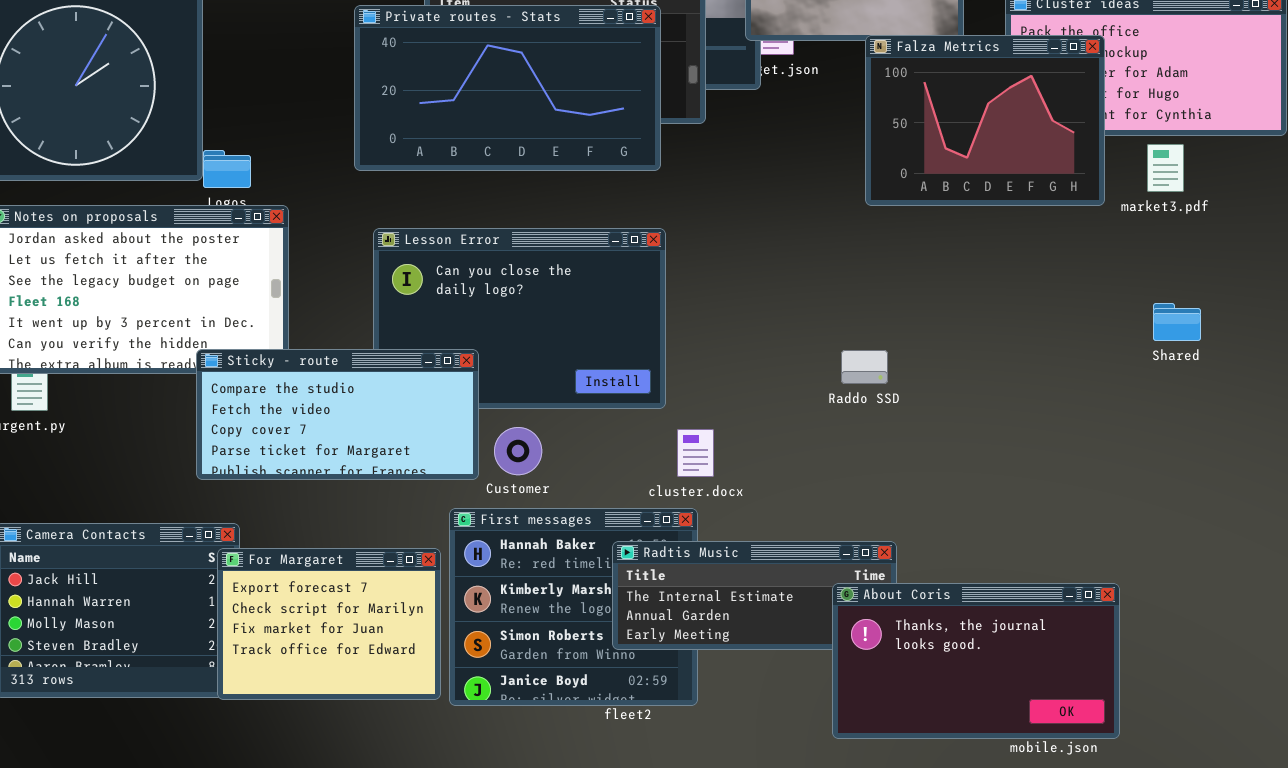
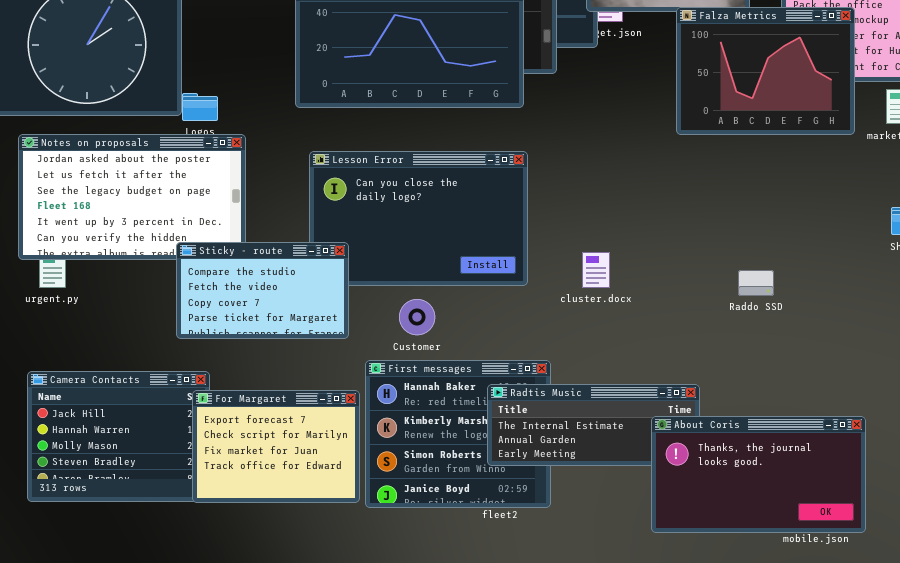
Sticky - route: [196,349,479,480] -> [176,242,349,339], resized
Raddo SSD: [841,350,888,384] -> [738,270,774,296], moved
cluster.docx: [677,429,714,477] -> [582,252,610,288], moved

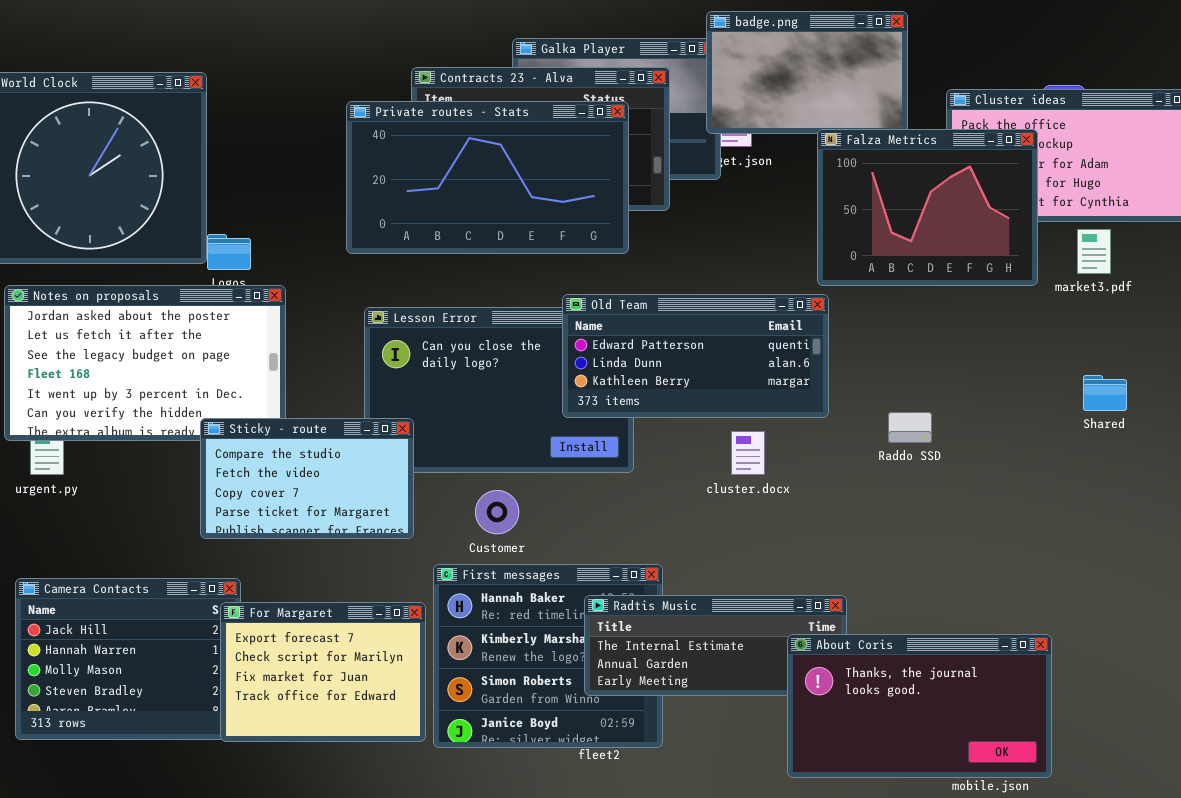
Old Team: none -> [562,294,829,418], opened
cluster.docx: [582,252,610,288] -> [731,431,765,475], moved
Raddo SSD: [738,270,774,296] -> [888,412,932,443], moved

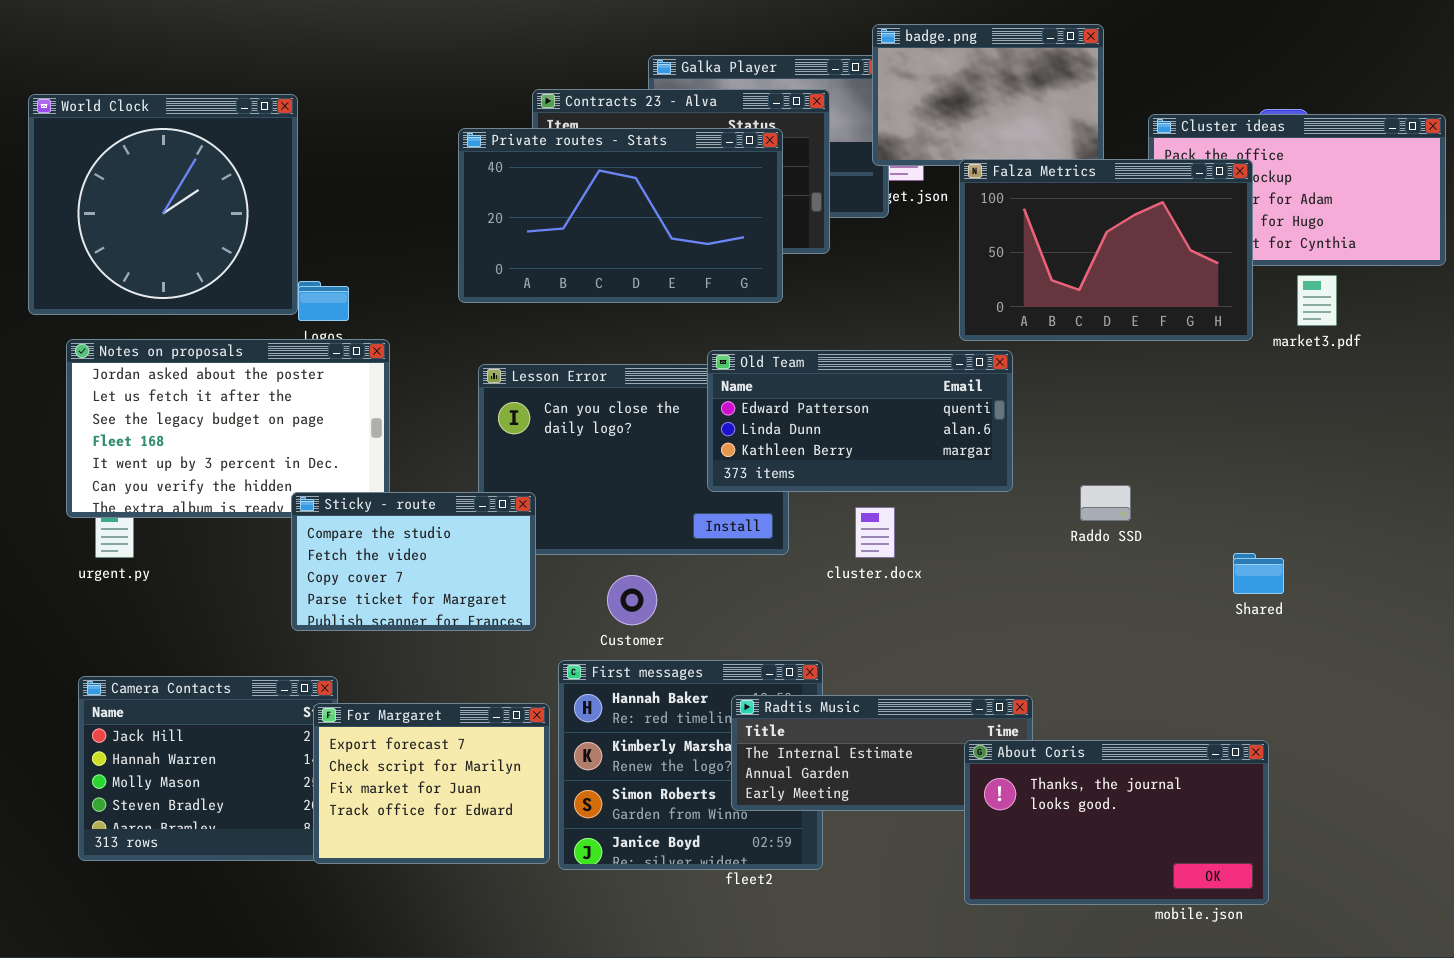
Falza Metrics: [817,129,1038,286] -> [959,159,1253,341], resized
Shared: [1083,375,1127,411] -> [1233,553,1284,594], moved
cluster.docx: [731,431,765,475] -> [855,507,895,558], moved

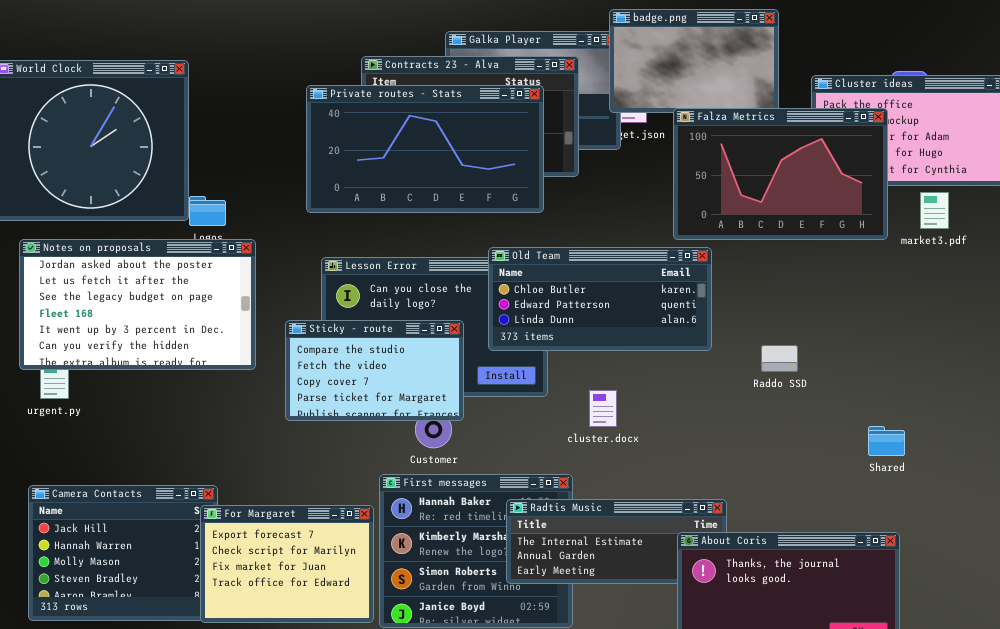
Old Team: [707,350,1013,492] -> [488,247,712,351], scrolled up 1 row
Sticky - route: [291,492,536,631] -> [285,320,464,421], moved
cluster.docx: [855,507,895,558] -> [589,390,617,427], moved
Shared: [1233,553,1284,594] -> [868,426,905,456], moved

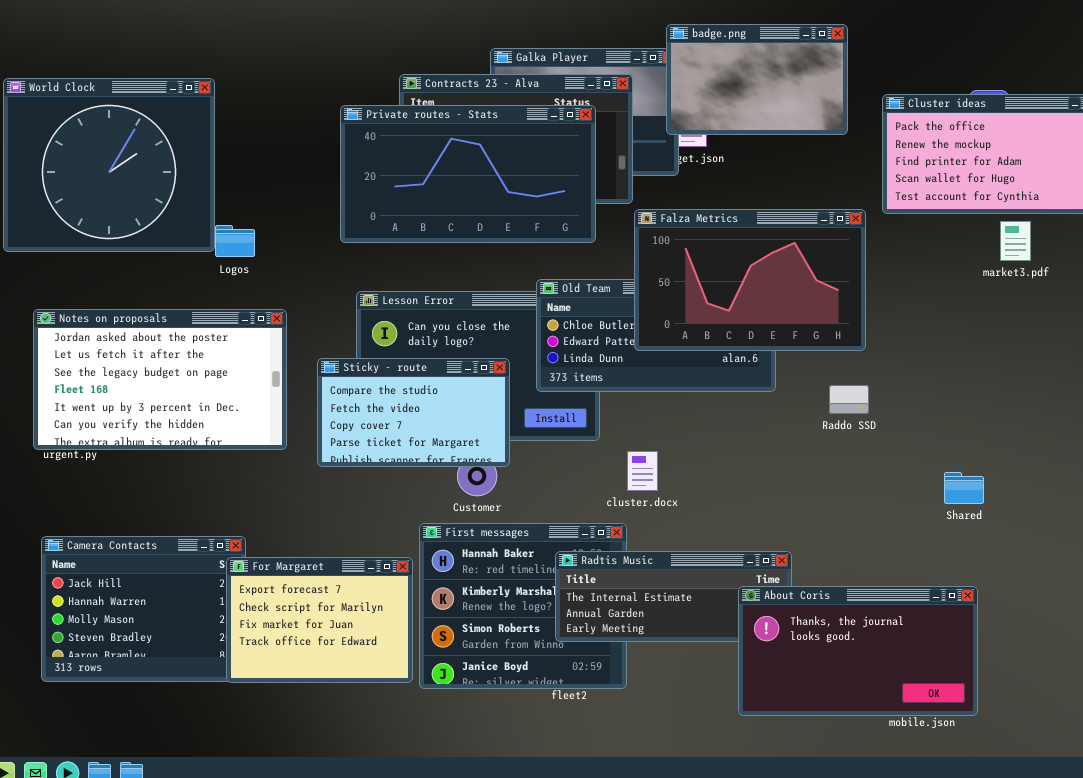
Falza Metrics: [673,108,888,240] -> [634,209,866,351], moved
Notes on proposals: [19,239,256,370] -> [33,309,287,450], moved
cluster.docx: [589,390,617,427] -> [627,451,658,491], moved

